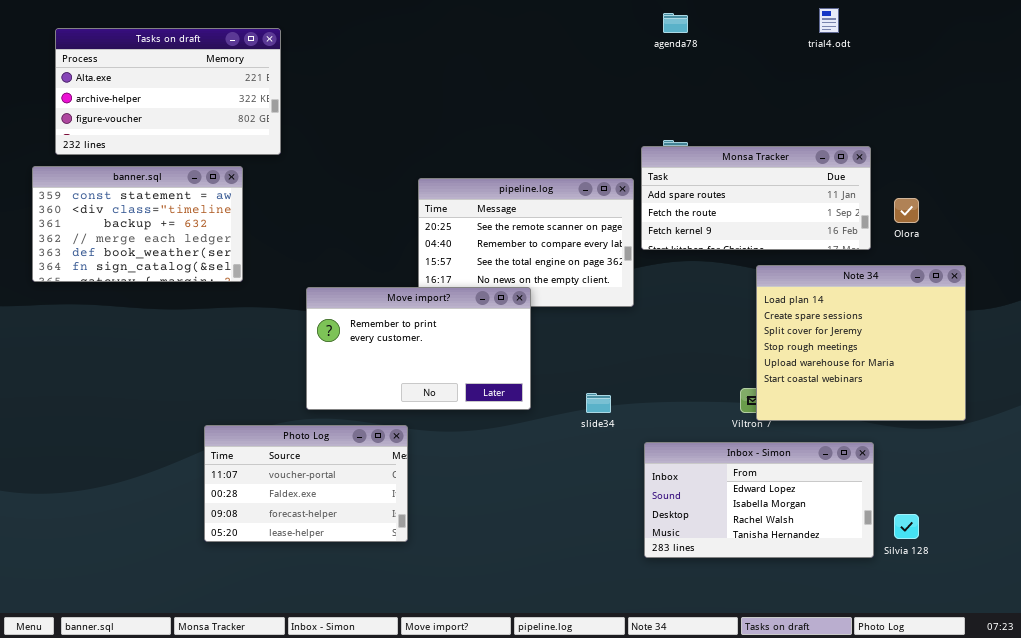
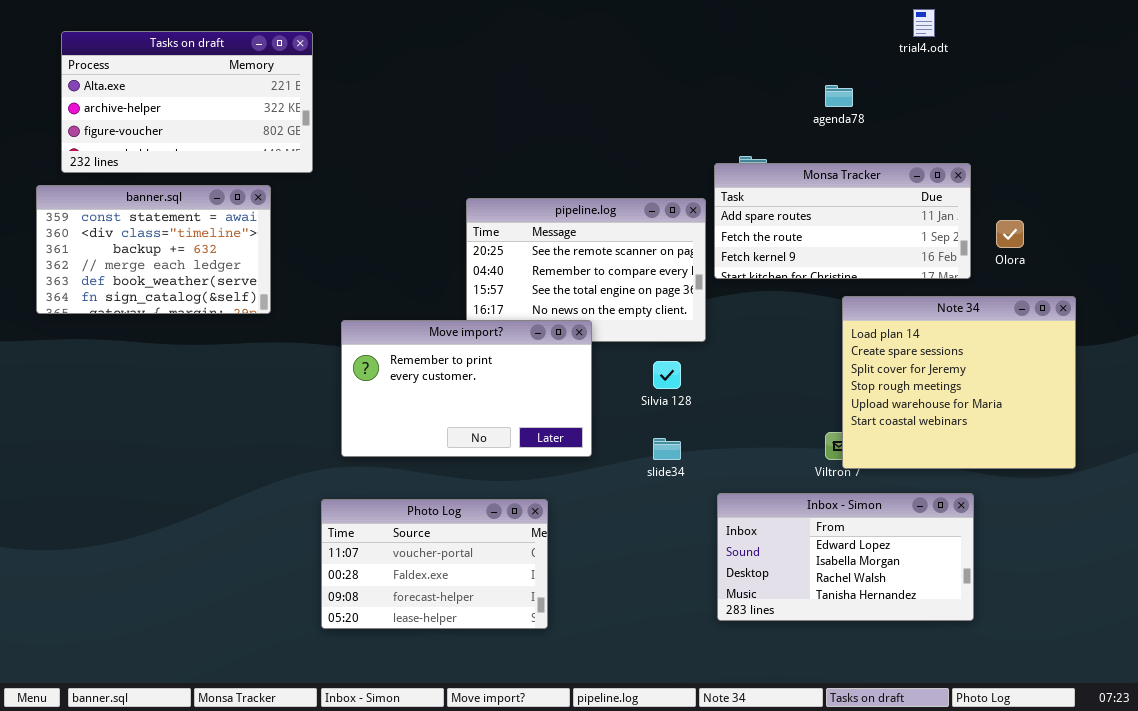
agenda78: [663,13,688,33] -> [825,85,853,107], moved
Photo Log: [204,425,408,542] -> [321,499,548,629], moved
Silvia 128: [894,514,919,539] -> [653,361,681,389], moved

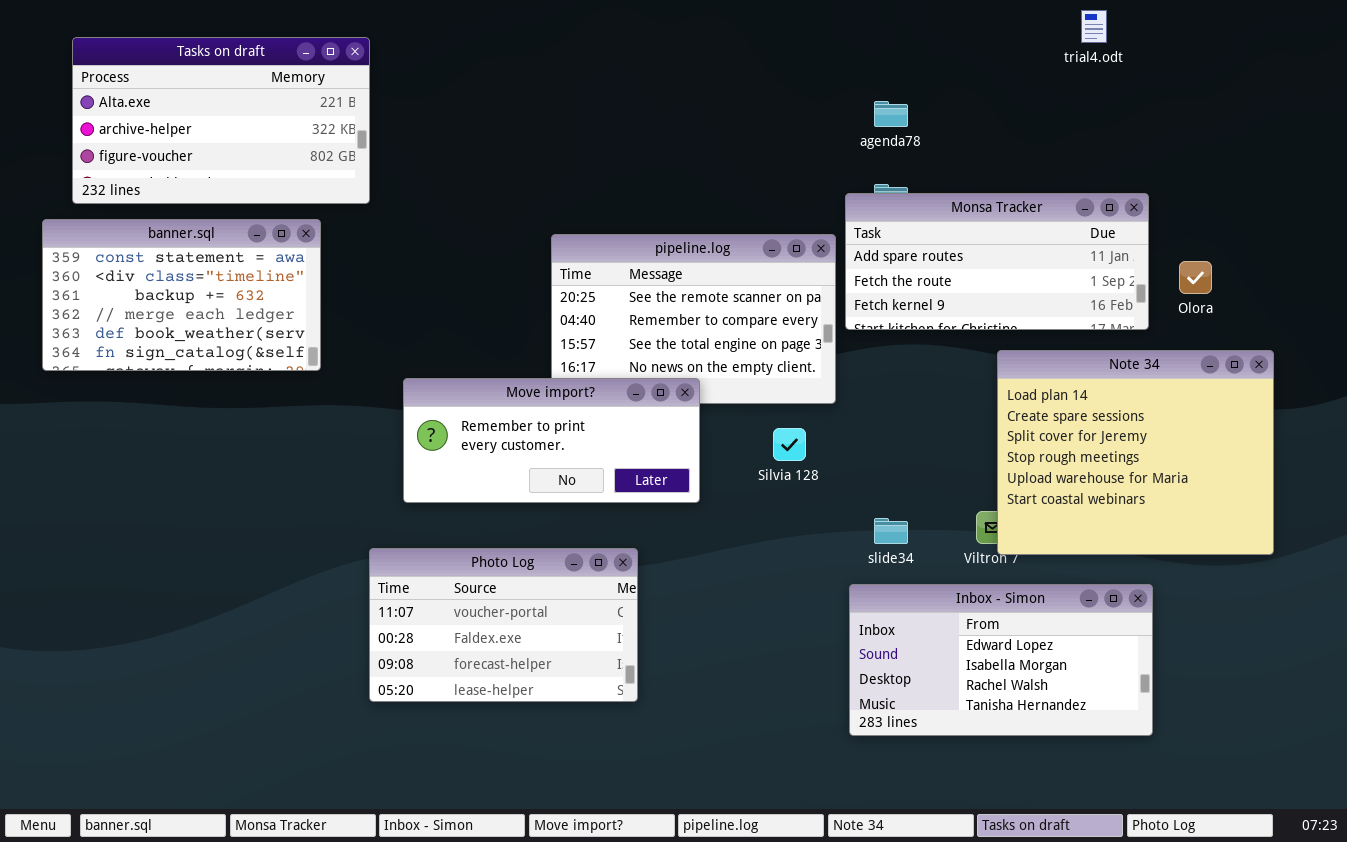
agenda78: [825,85,853,107] -> [874,101,908,127], moved
Move import?: [341,320,592,457] -> [403,378,700,503], resized
slide34: [653,438,681,460] -> [874,518,908,544], moved
Photo Log: [321,499,548,629] -> [369,548,638,702], moved

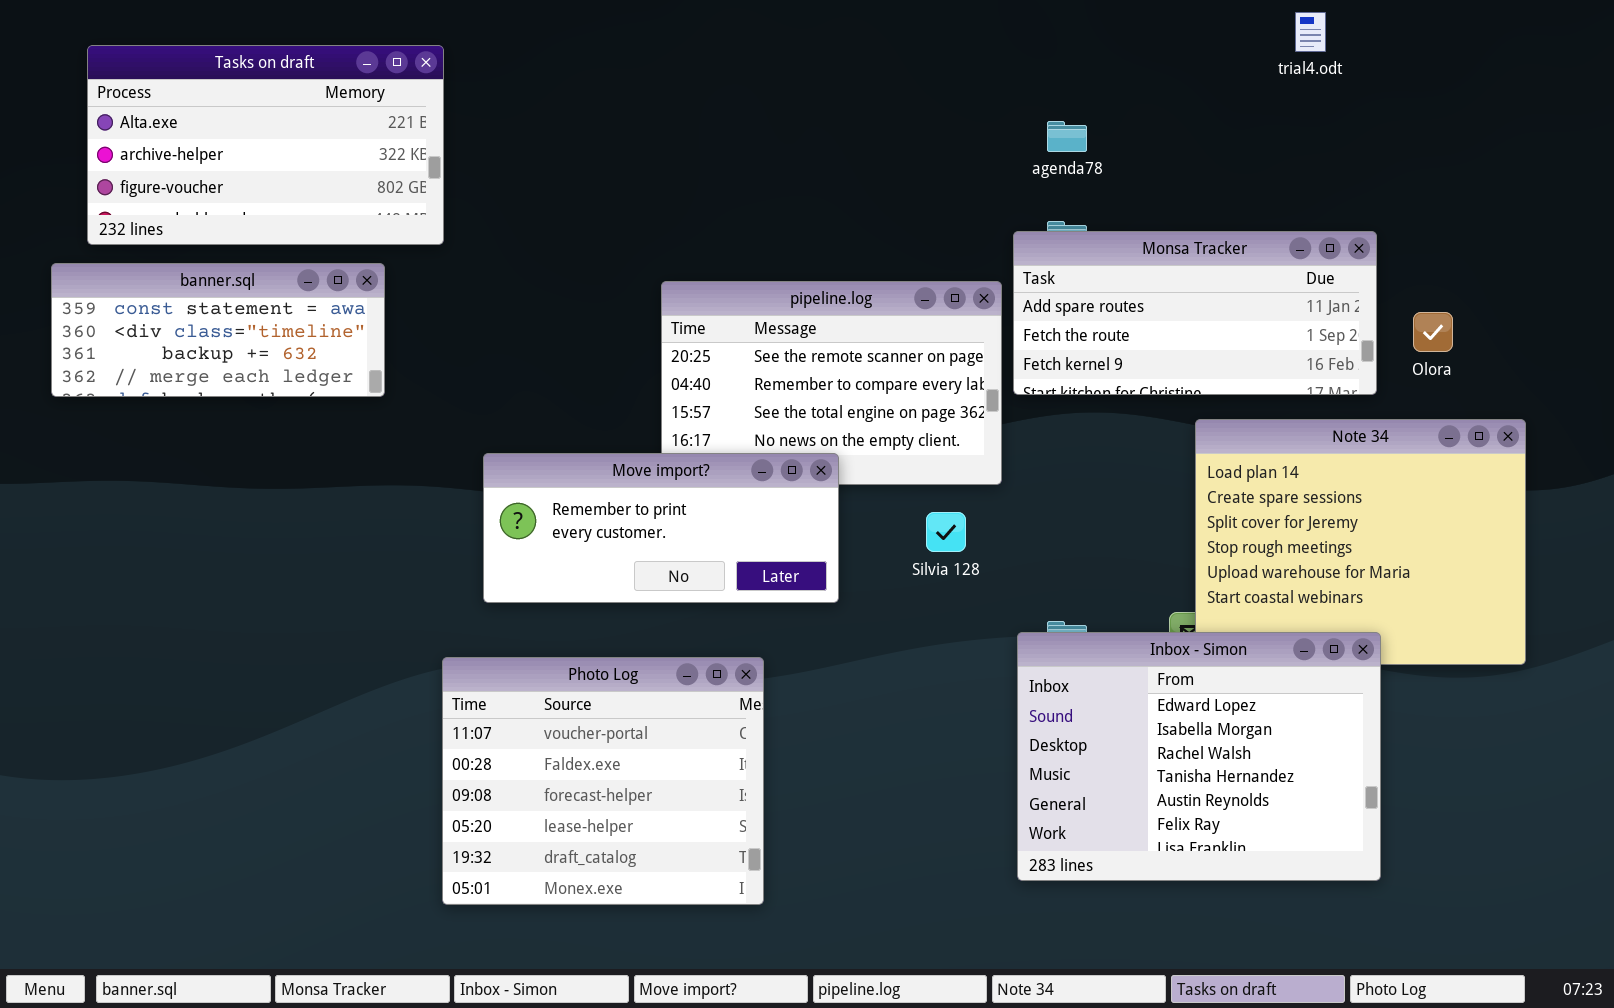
banner.sql: [42,219,321,371] -> [51,263,385,397], resized
Photo Log: [369,548,638,702] -> [442,657,764,905], resized
Inbox - Simon: [849,584,1153,736] -> [1017,632,1381,881], resized

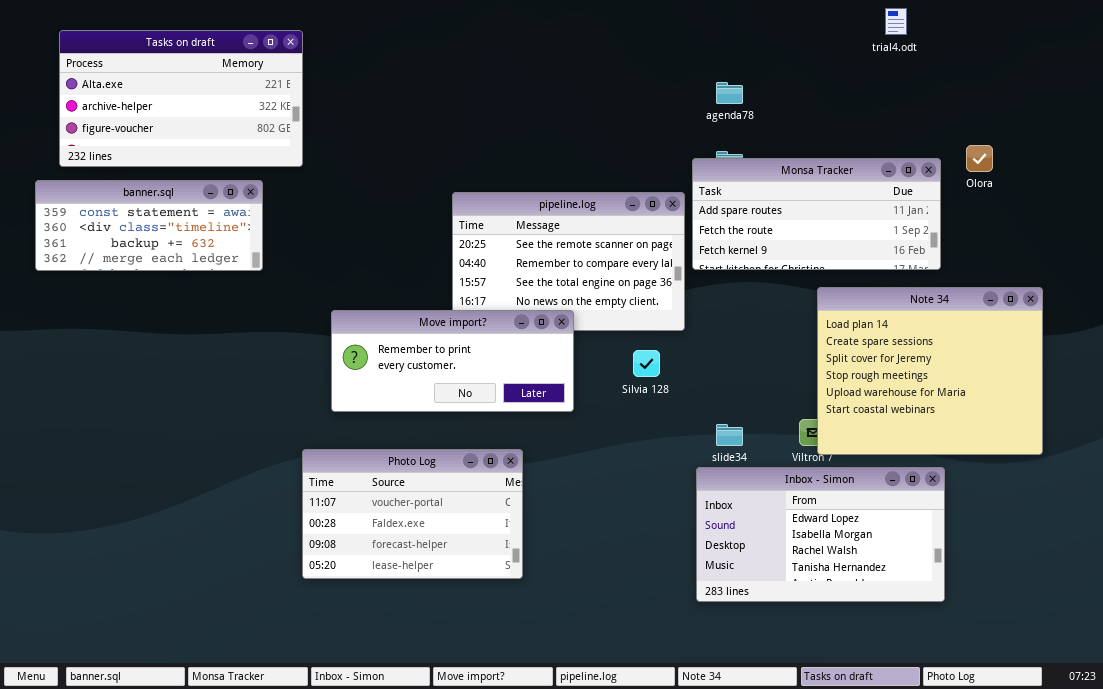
Olora: [1413,312,1453,352] -> [966,145,993,172], moved
Inbox - Simon: [1017,632,1381,881] -> [696,467,945,602], resized
Photo Log: [442,657,764,905] -> [302,449,523,579], resized

